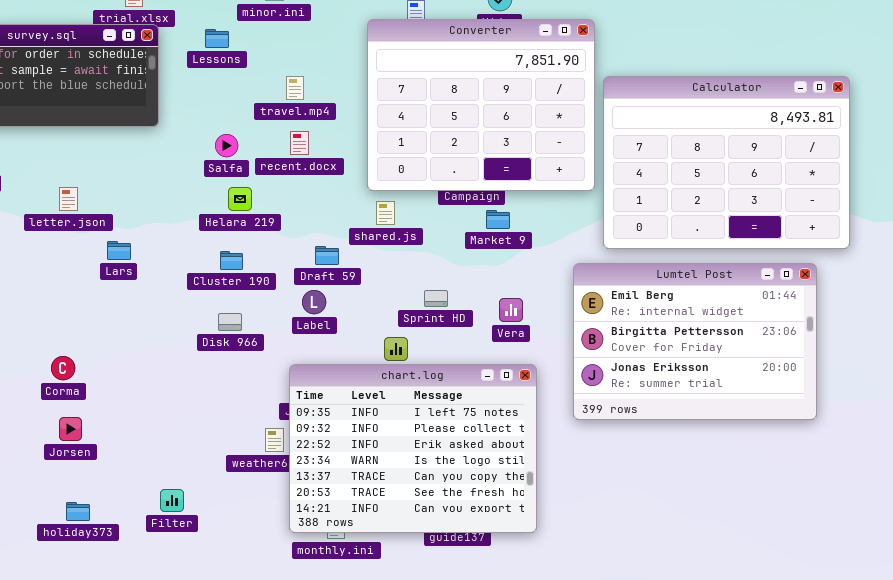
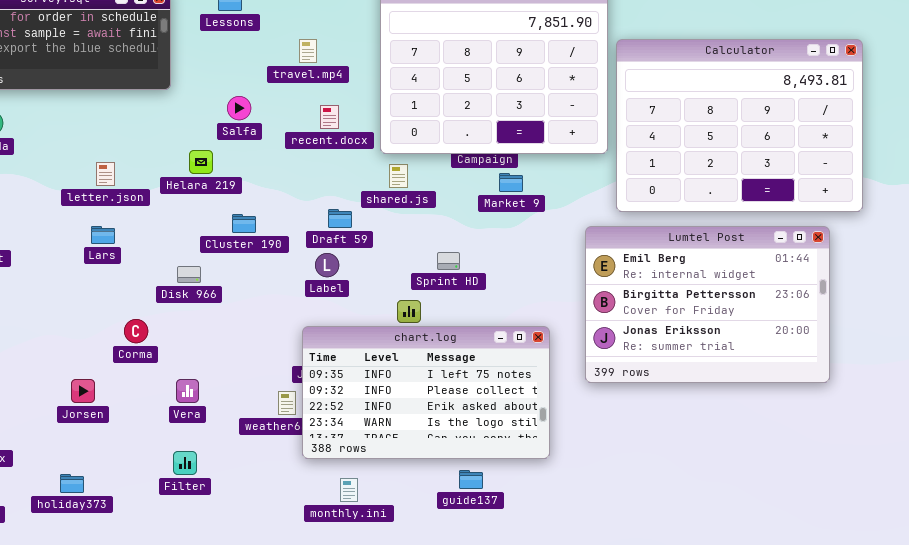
recent.docx: [290,131,309,155] -> [320,105,339,129], moved
letter.json: [59,187,78,211] -> [96,162,115,186], moved
Helara 219: [228,187,252,211] -> [189,150,213,174], moved
Lars: [107,241,131,260] -> [91,226,115,244], moved
Vera: [499,298,523,322] -> [176,379,199,403], moved
Disk 966: [218,313,242,331] -> [177,266,201,283], moved
Corma: [51,356,75,380] -> [124,319,148,343], moved
chart.log: [289,364,537,533] -> [302,326,550,459], resized
holiday373: [66,502,90,521] -> [60,474,84,493], moved

